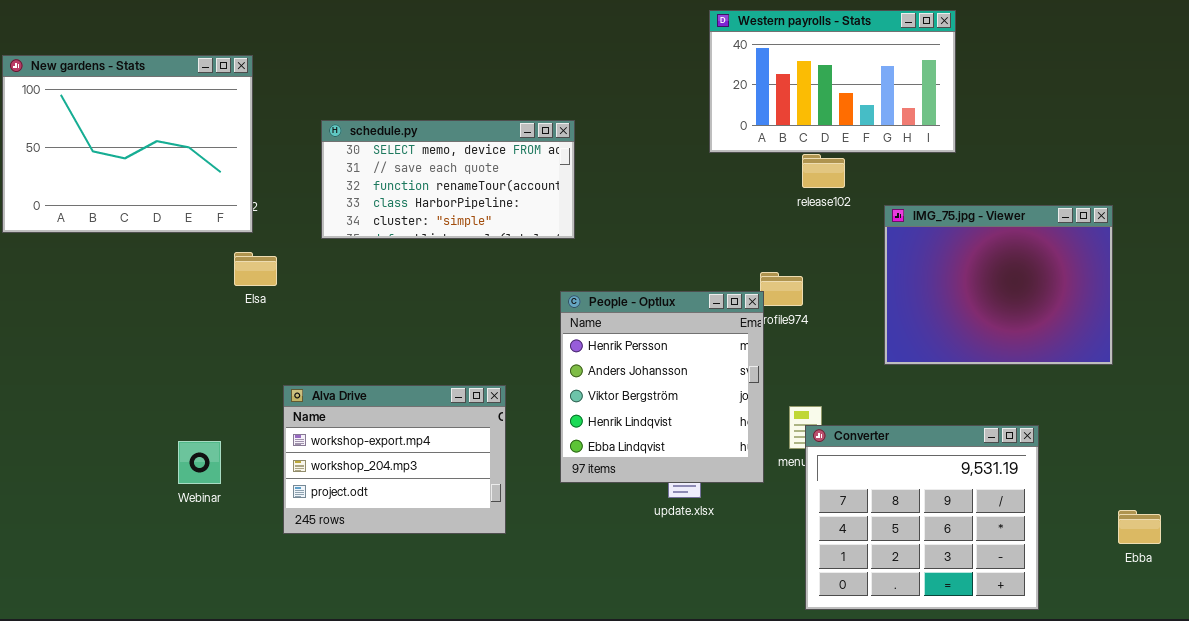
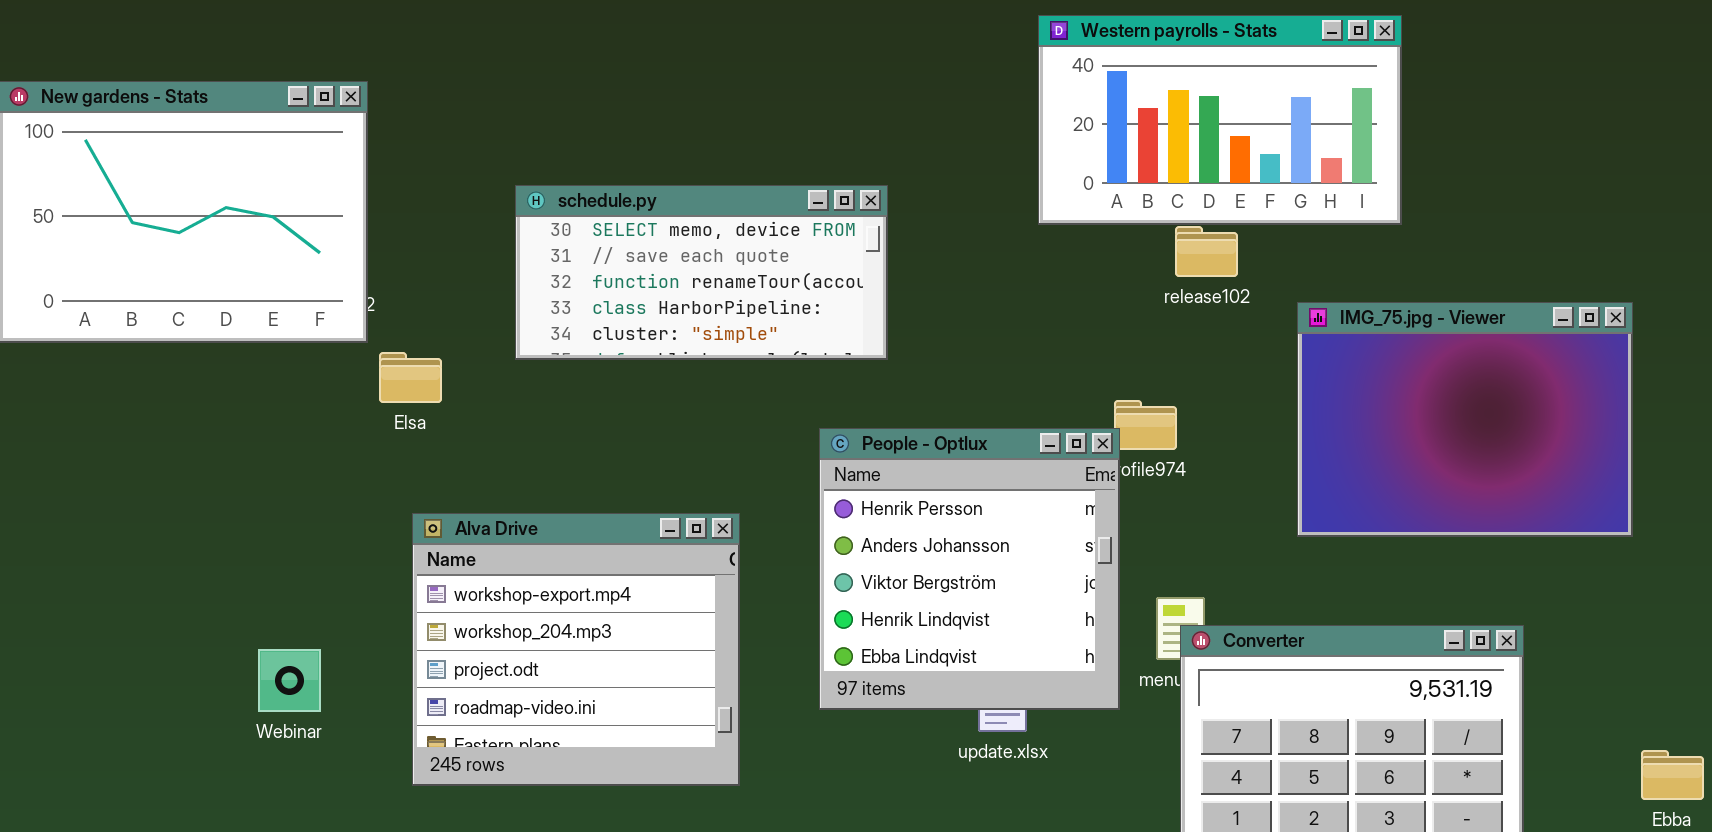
schedule.py: [321,120,575,239] -> [515,185,888,360], moved
Elsa: [234,252,277,286] -> [379,352,442,403], moved
Alva Drive: [283,385,506,534] -> [412,513,740,786], resized

